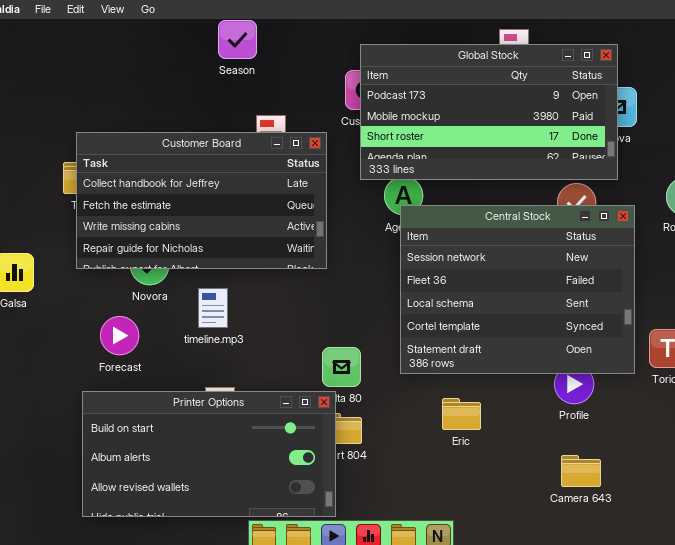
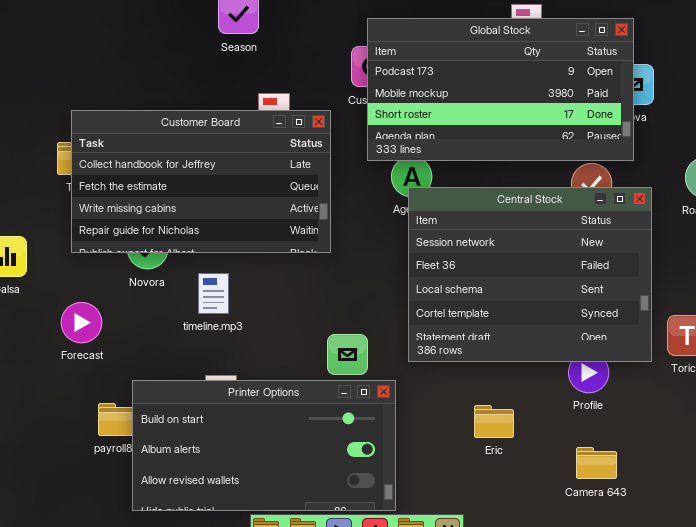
Forecast: [100,316,139,355] -> [61,302,102,343], moved
Printer Options: [82,391,336,517] -> [132,380,396,511], moved
Eric: [442,398,481,430] -> [474,405,514,438], moved

